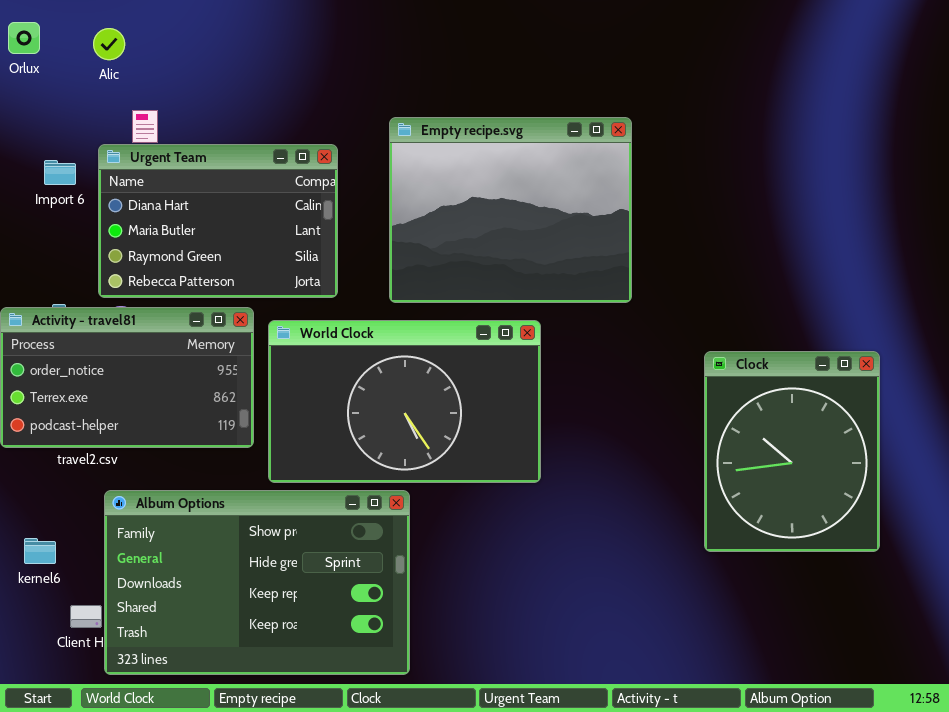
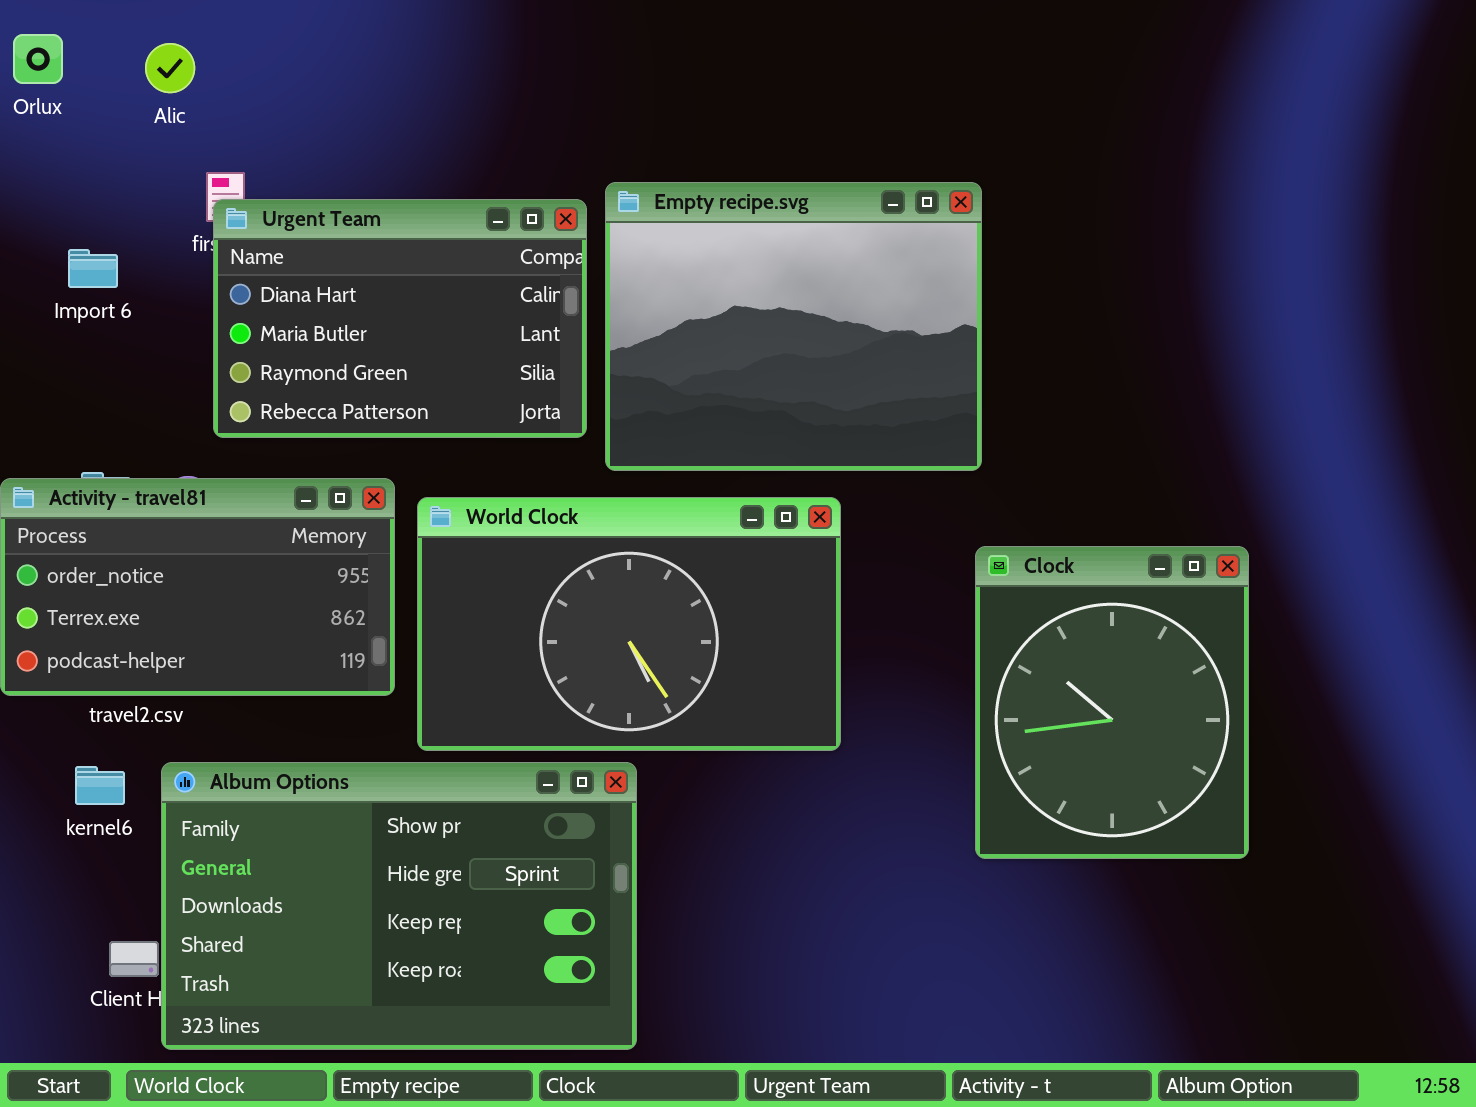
Urgent Team: [98,144,338,298] -> [213,199,587,438], moved
Clock: [704,351,880,552] -> [975,546,1249,859], moved
kernel6: [24,538,56,564] -> [75,766,125,805], moved

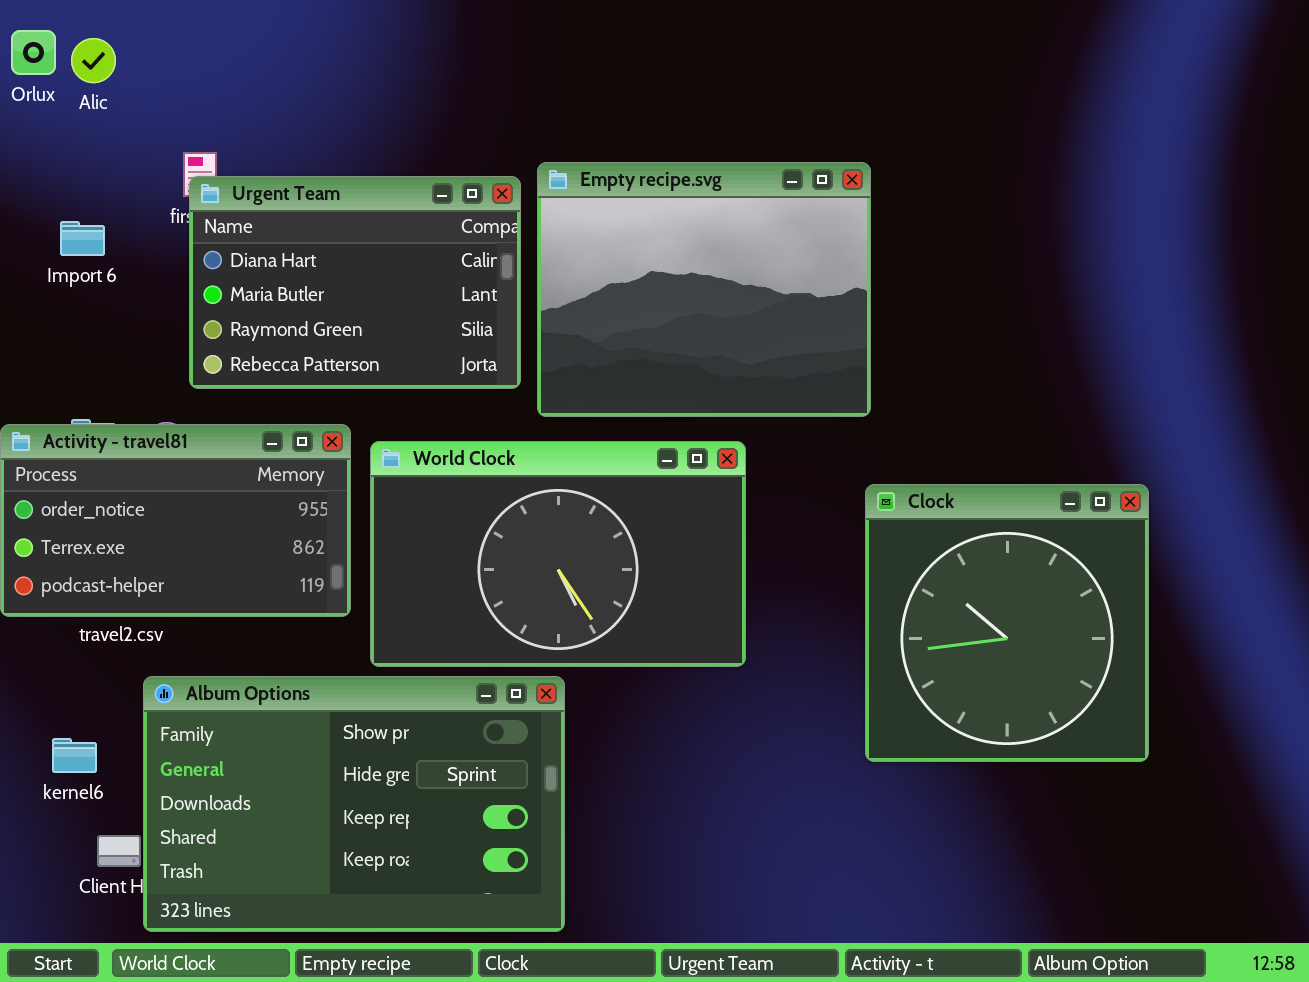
Alic: [145,43,195,93] -> [71,38,116,83], moved
Clock: [975,546,1249,859] -> [865,484,1149,762], resized
kernel6: [75,766,125,805] -> [52,738,97,773], moved

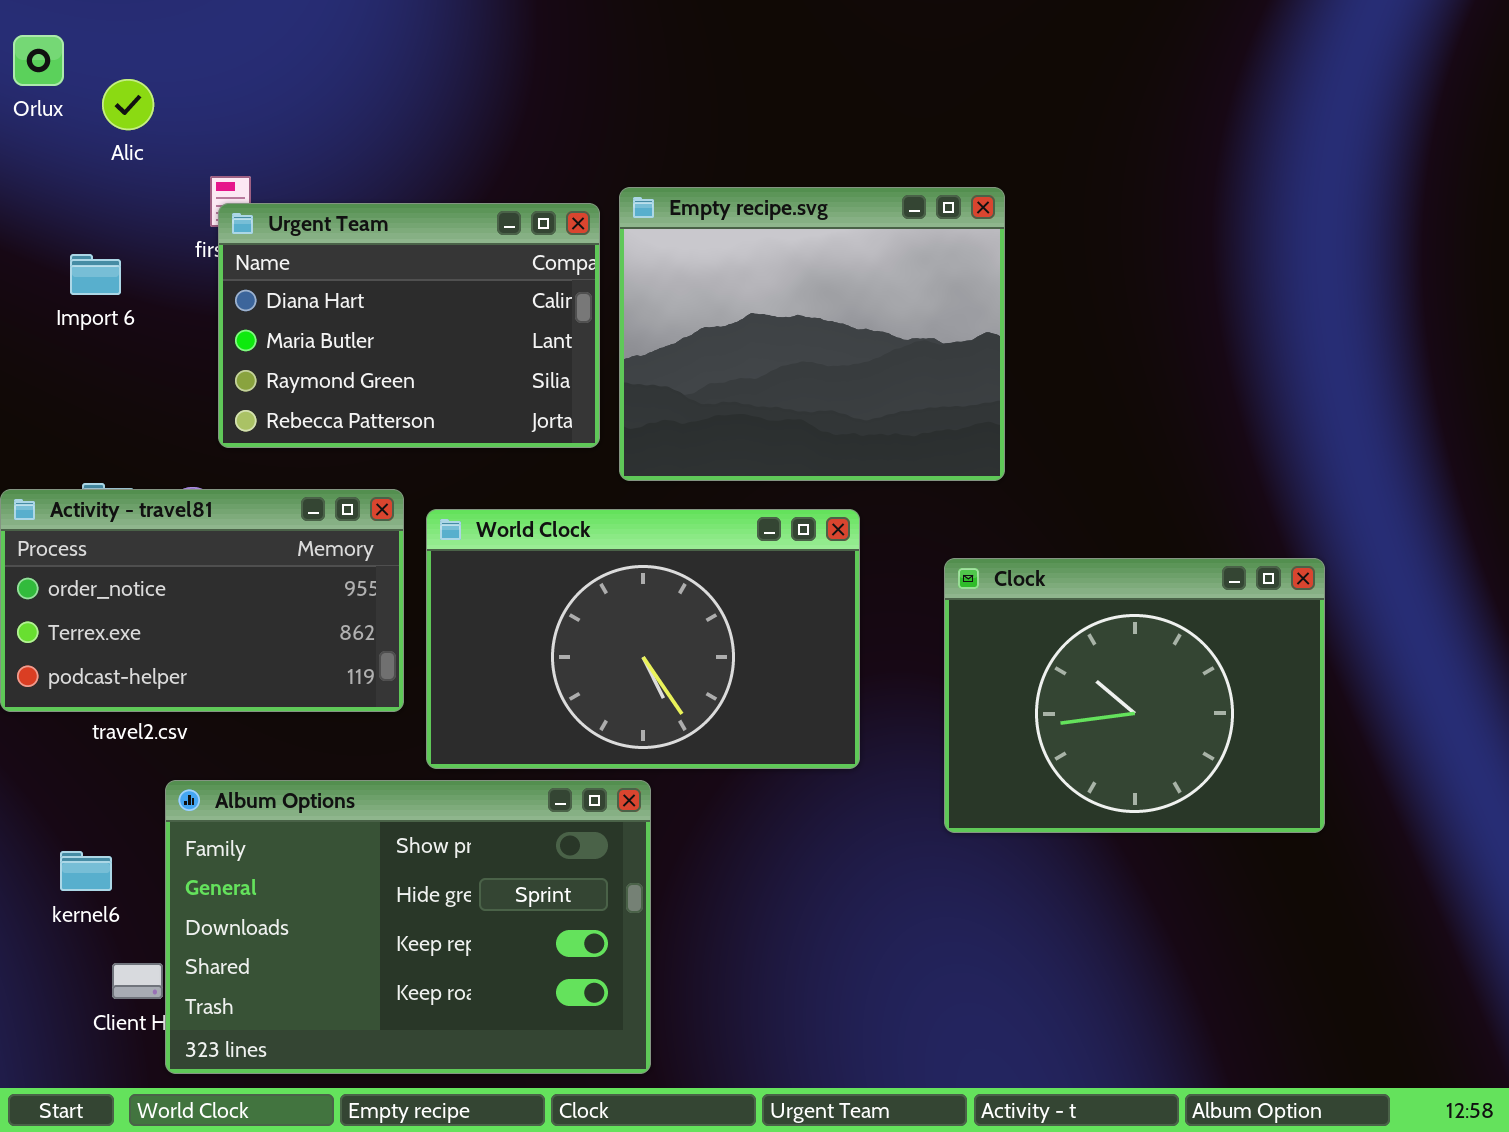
Alic: [71,38,116,83] -> [102,79,154,130], moved
Clock: [865,484,1149,762] -> [944,558,1325,833], resized

